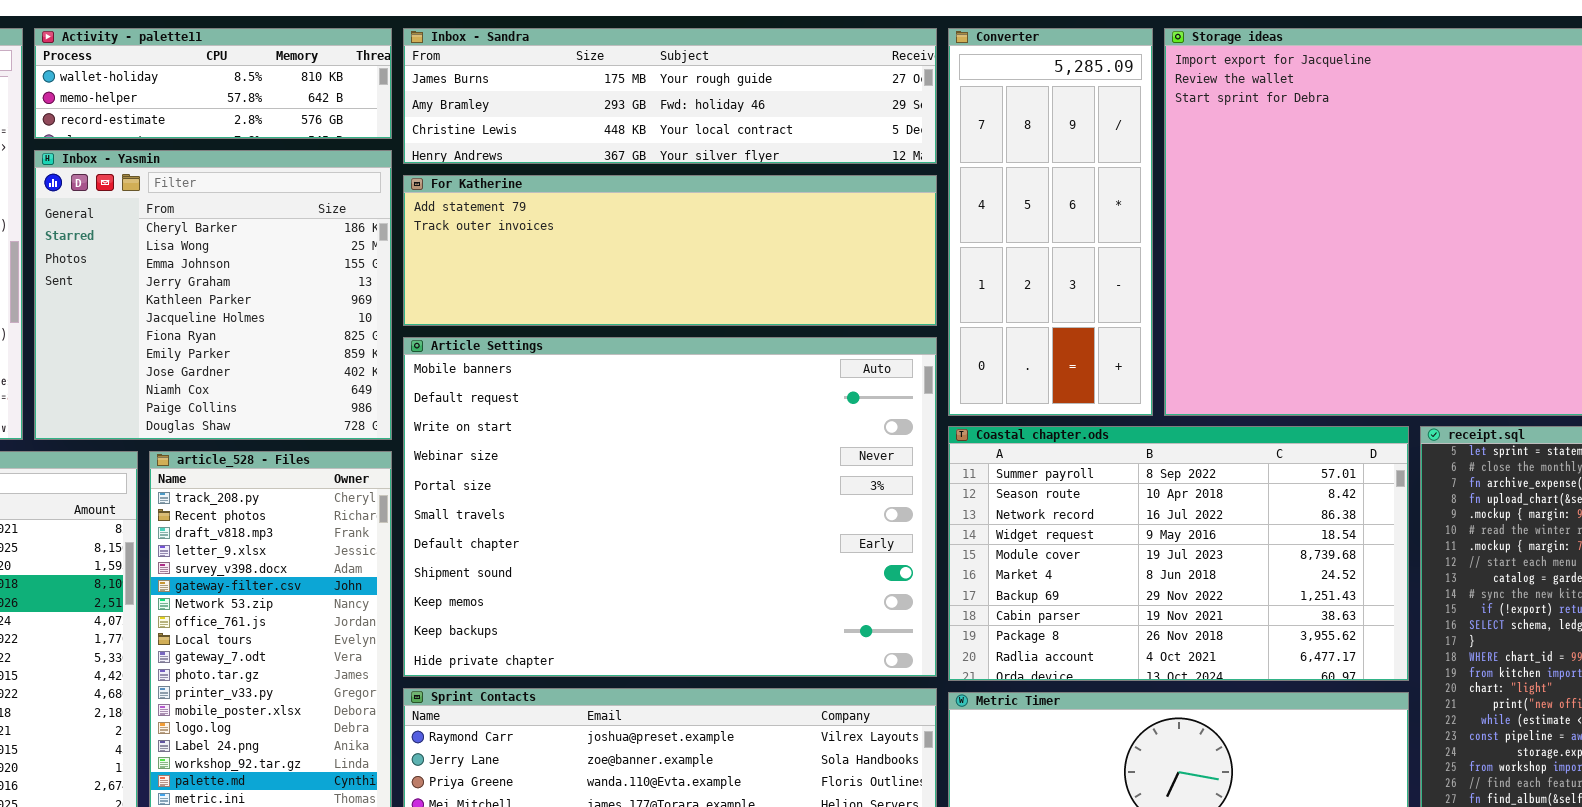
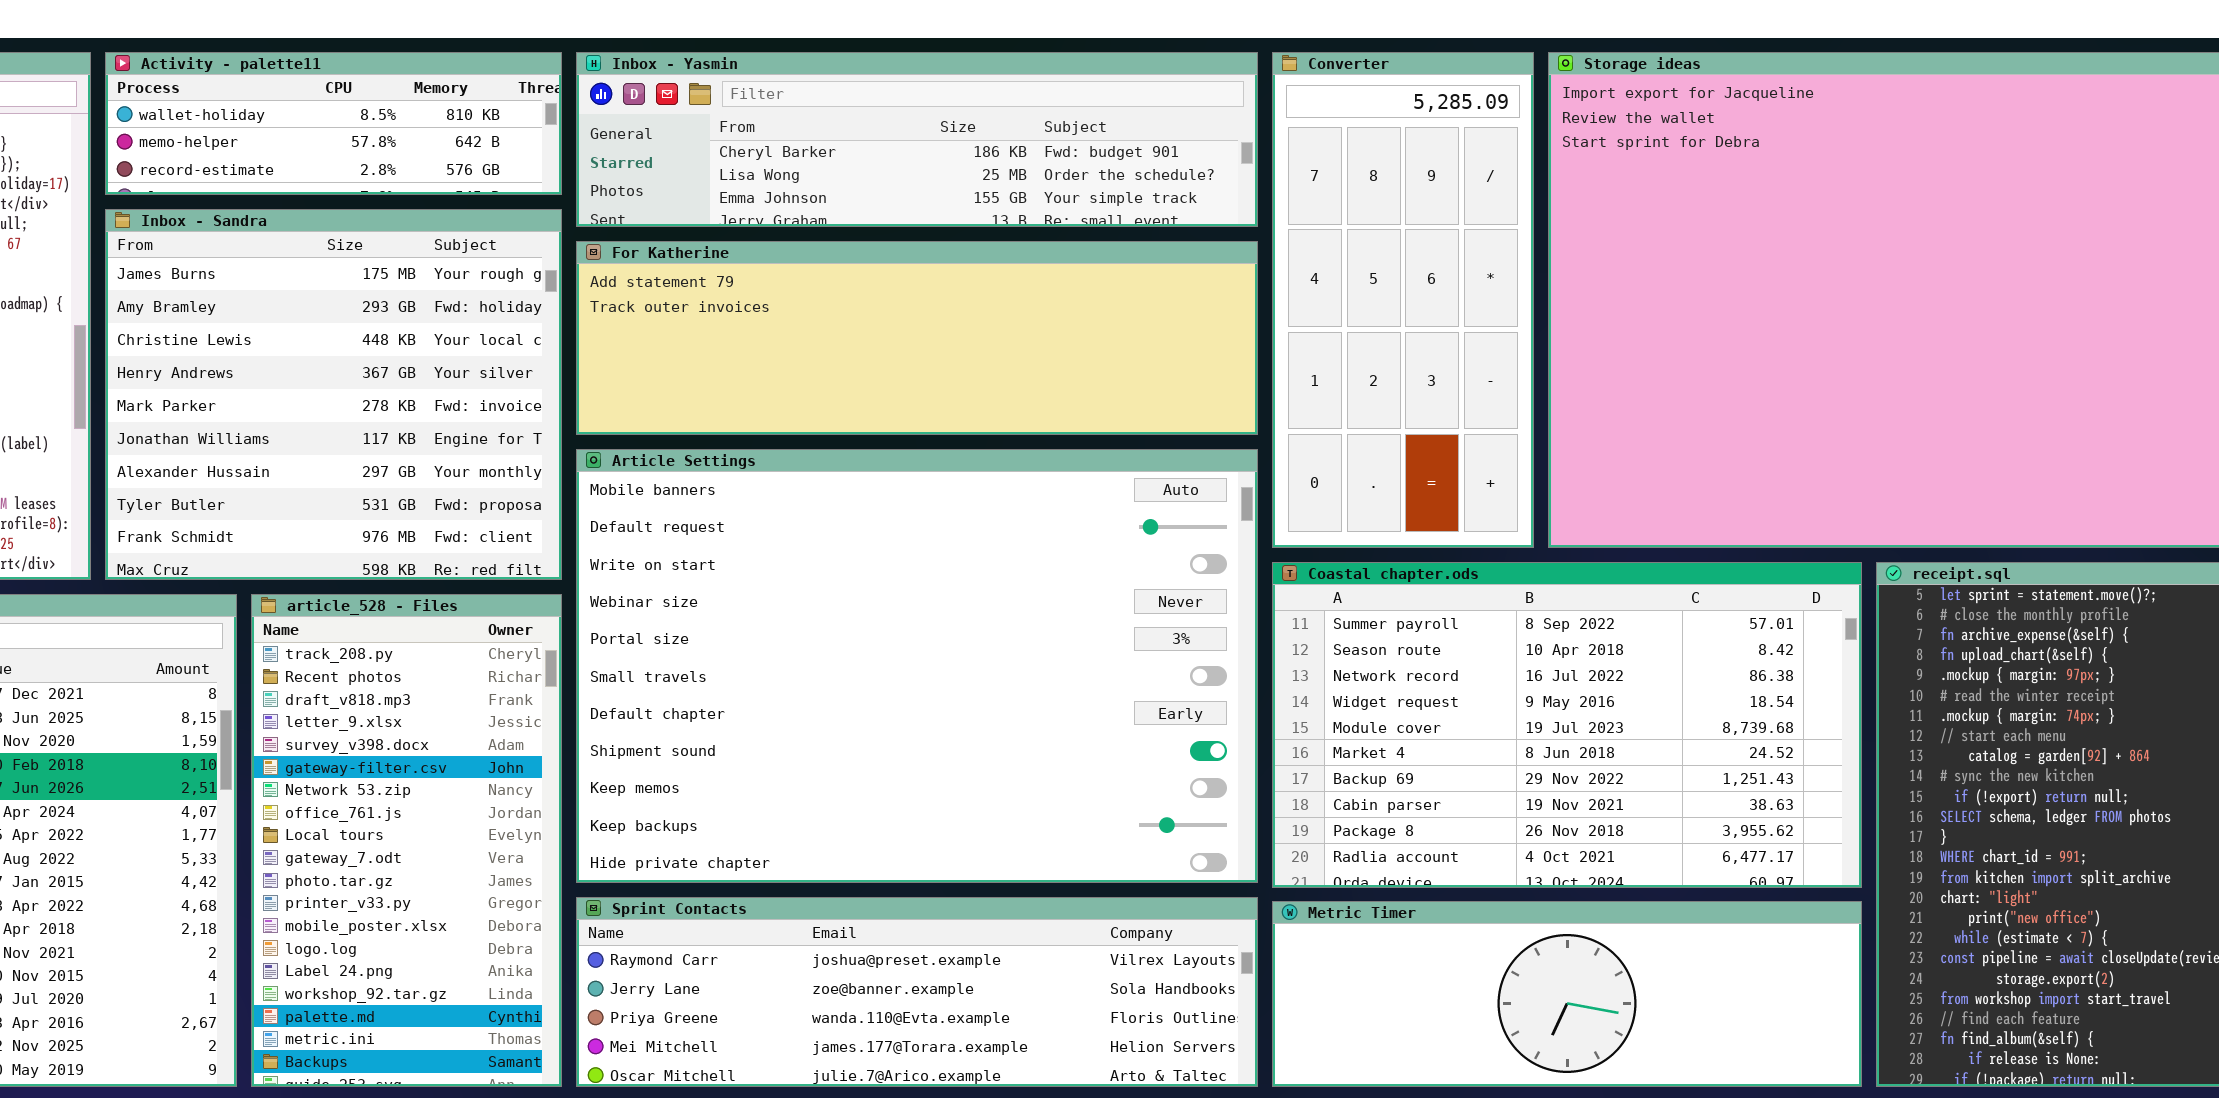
Inbox - Sandra: [403,28,937,164] -> [105,209,562,580], moved, resized
Inbox - Yasmin: [34,150,392,440] -> [576,52,1258,227], moved, resized

